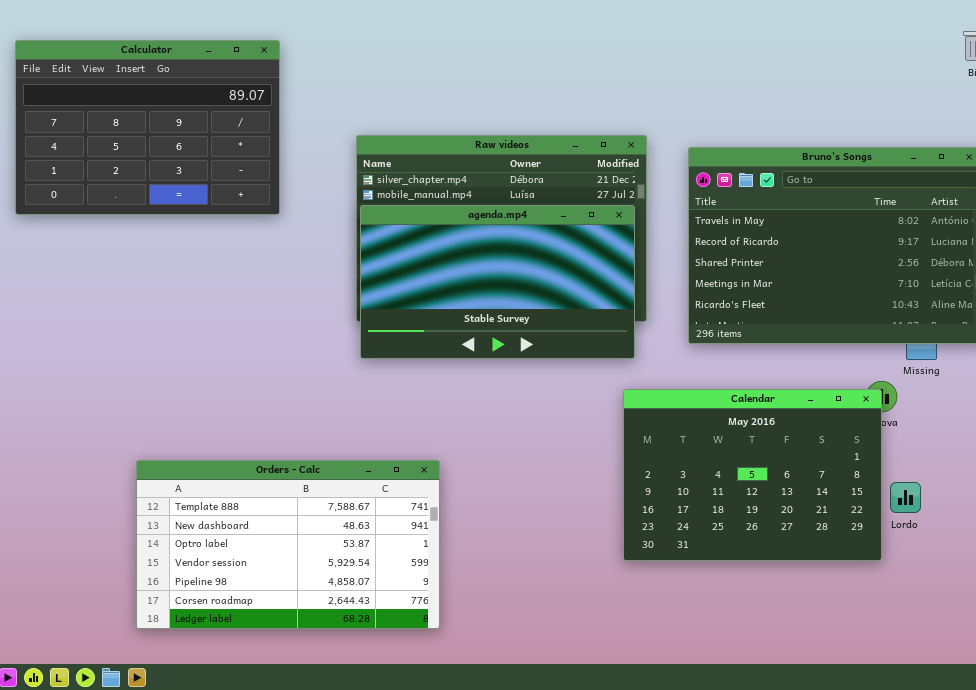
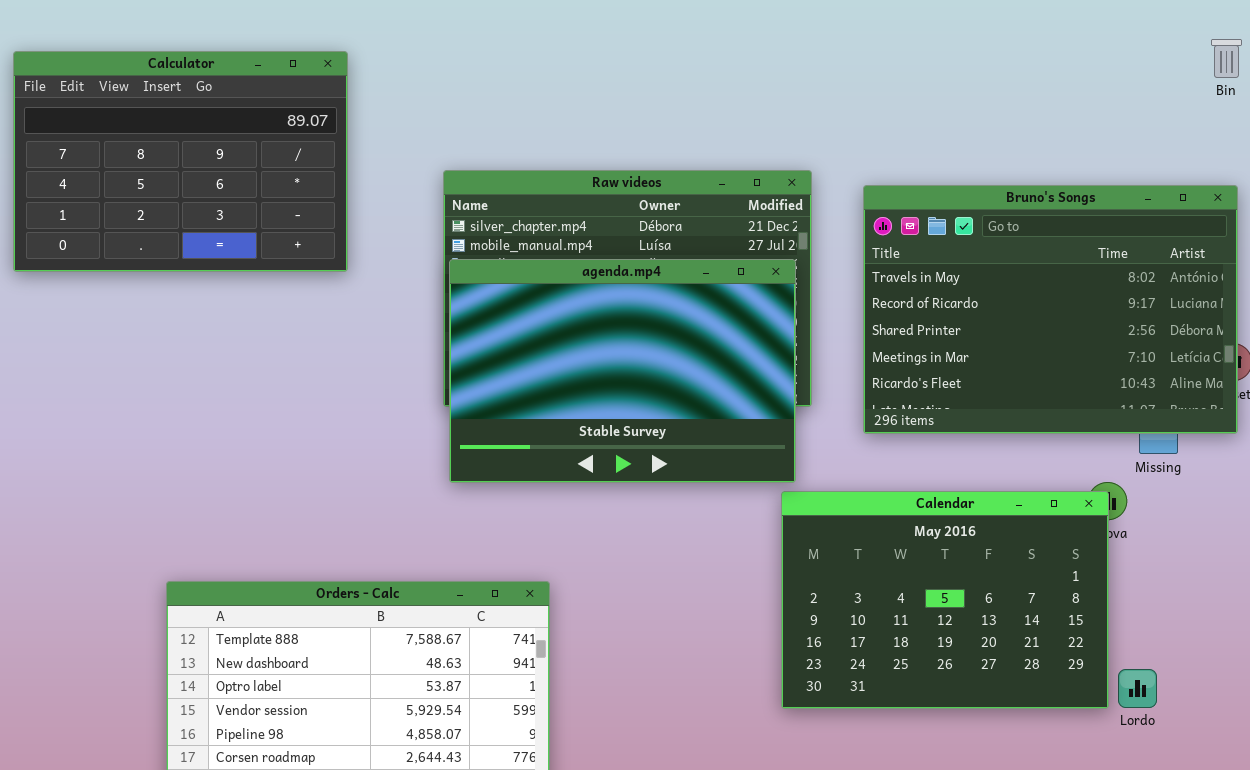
agenda.mp4: [360,205,635,359] -> [449,259,796,483], resized
Lordo: [890,482,921,513] -> [1118,669,1157,708], moved

